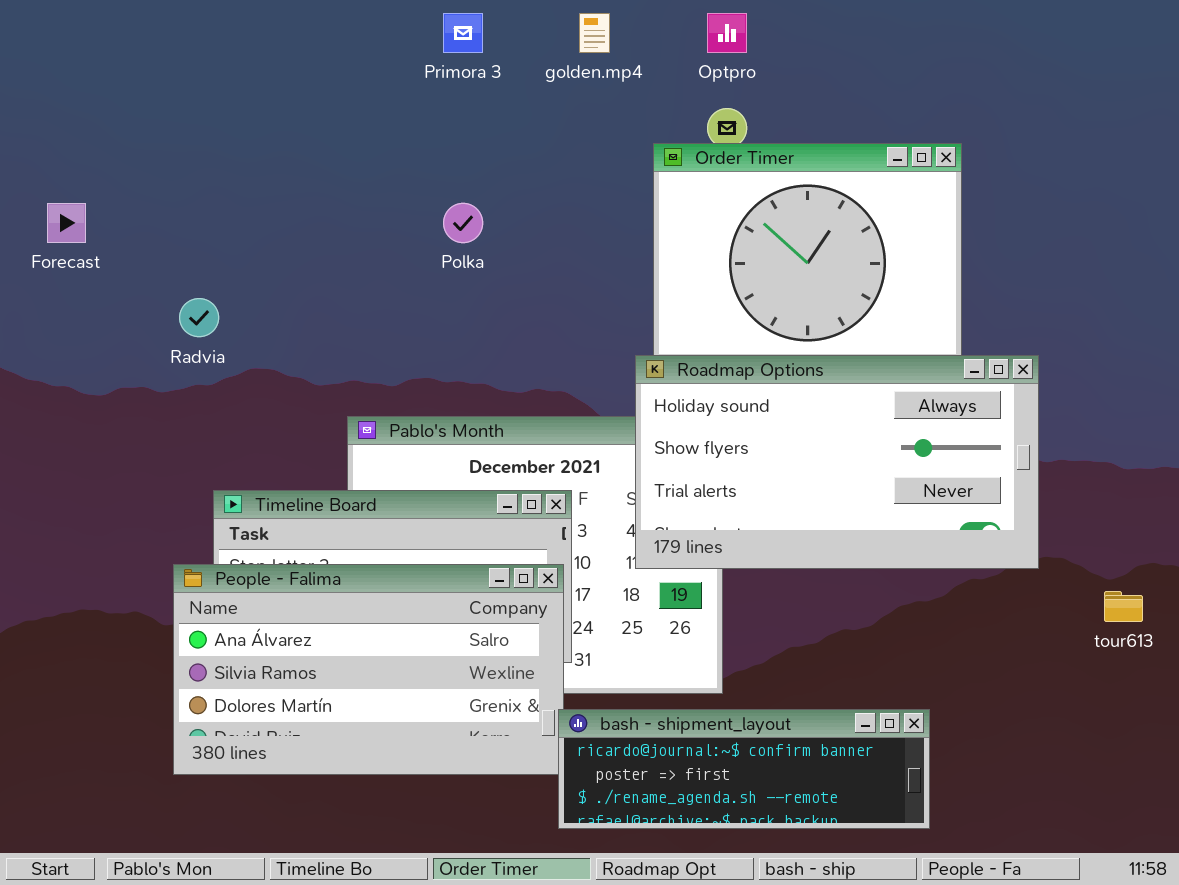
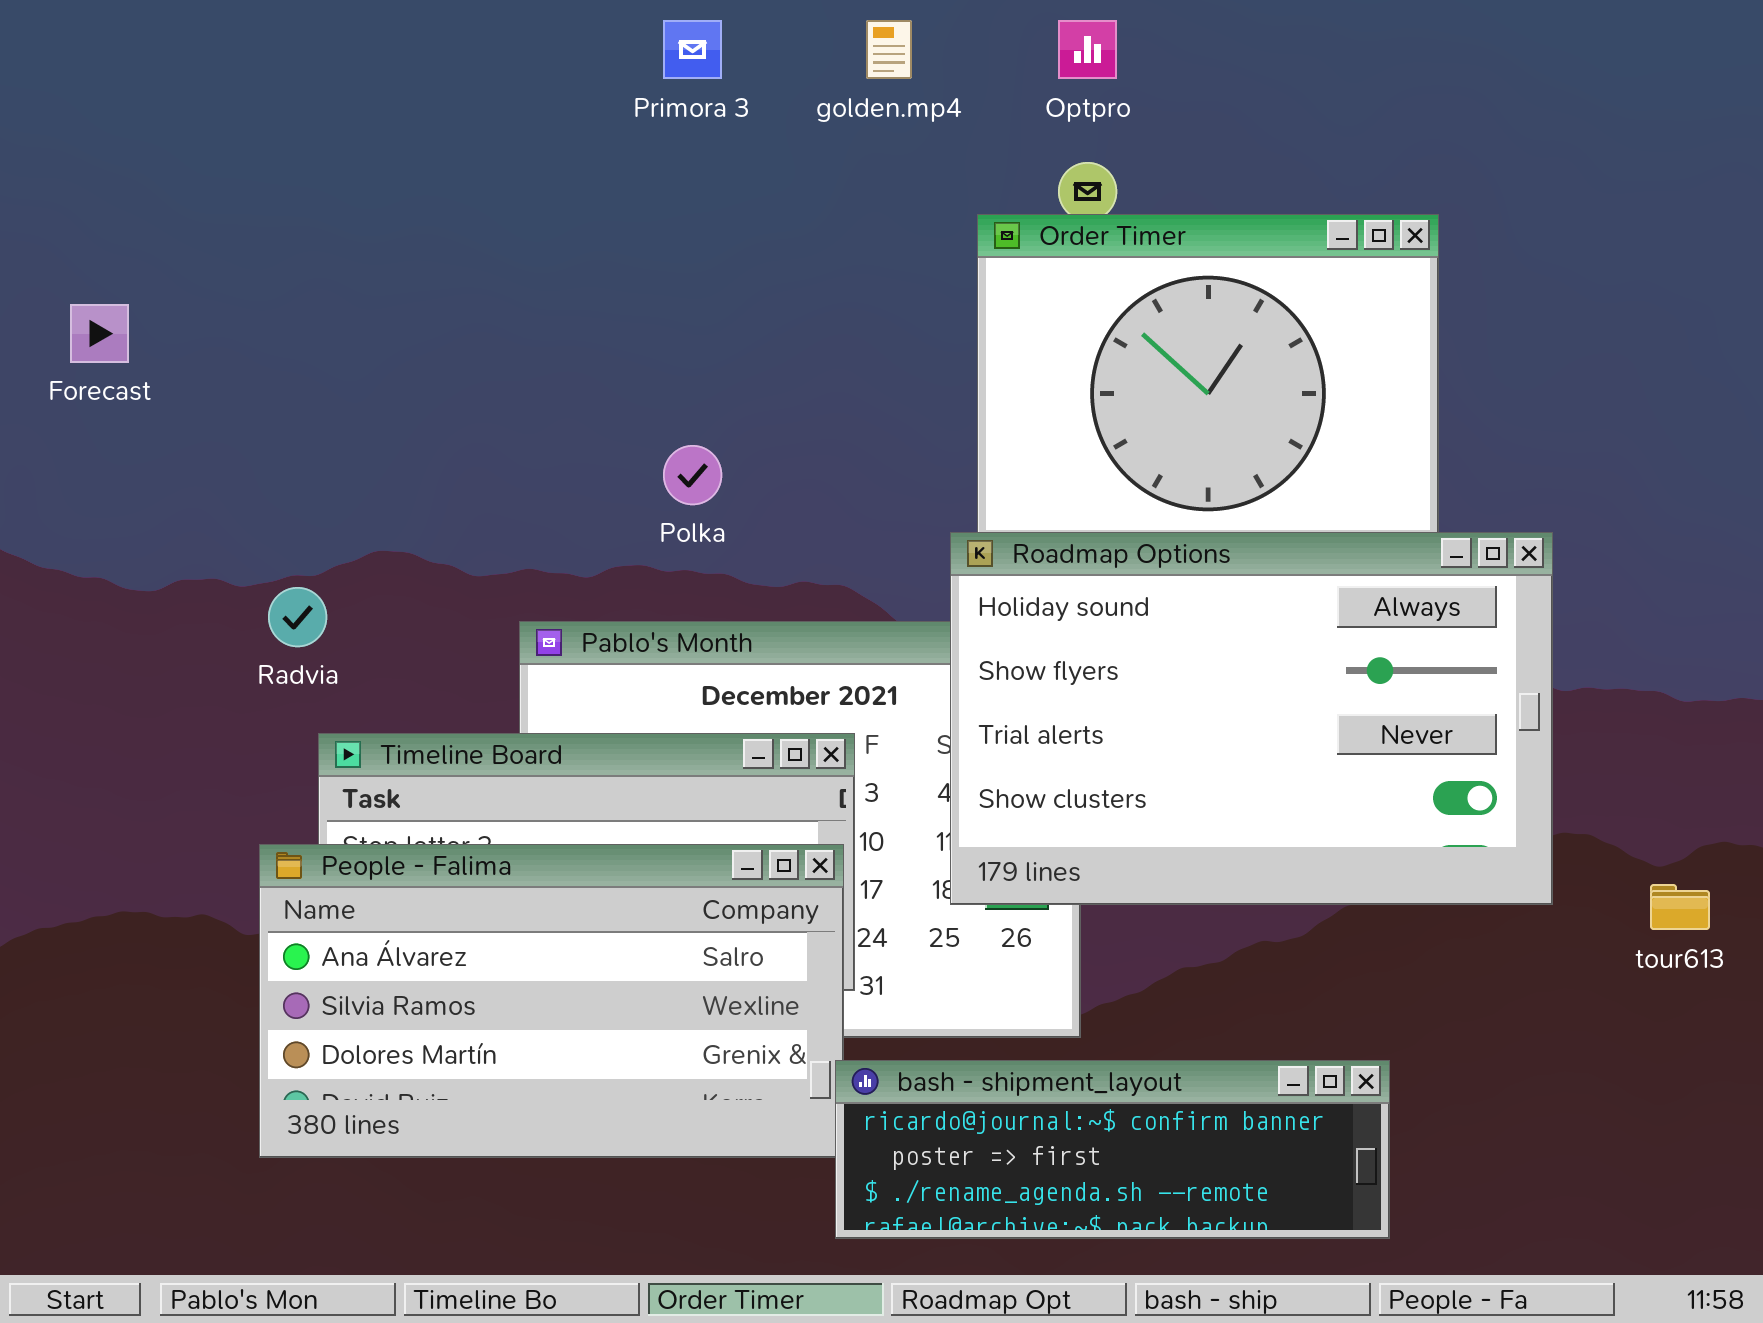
Polka: [443,203,483,243] -> [663,445,722,505], moved
Radvia: [179,298,219,337] -> [268,587,327,647], moved
Roadmap Options: [635,355,1039,569] -> [950,532,1553,905], resized

